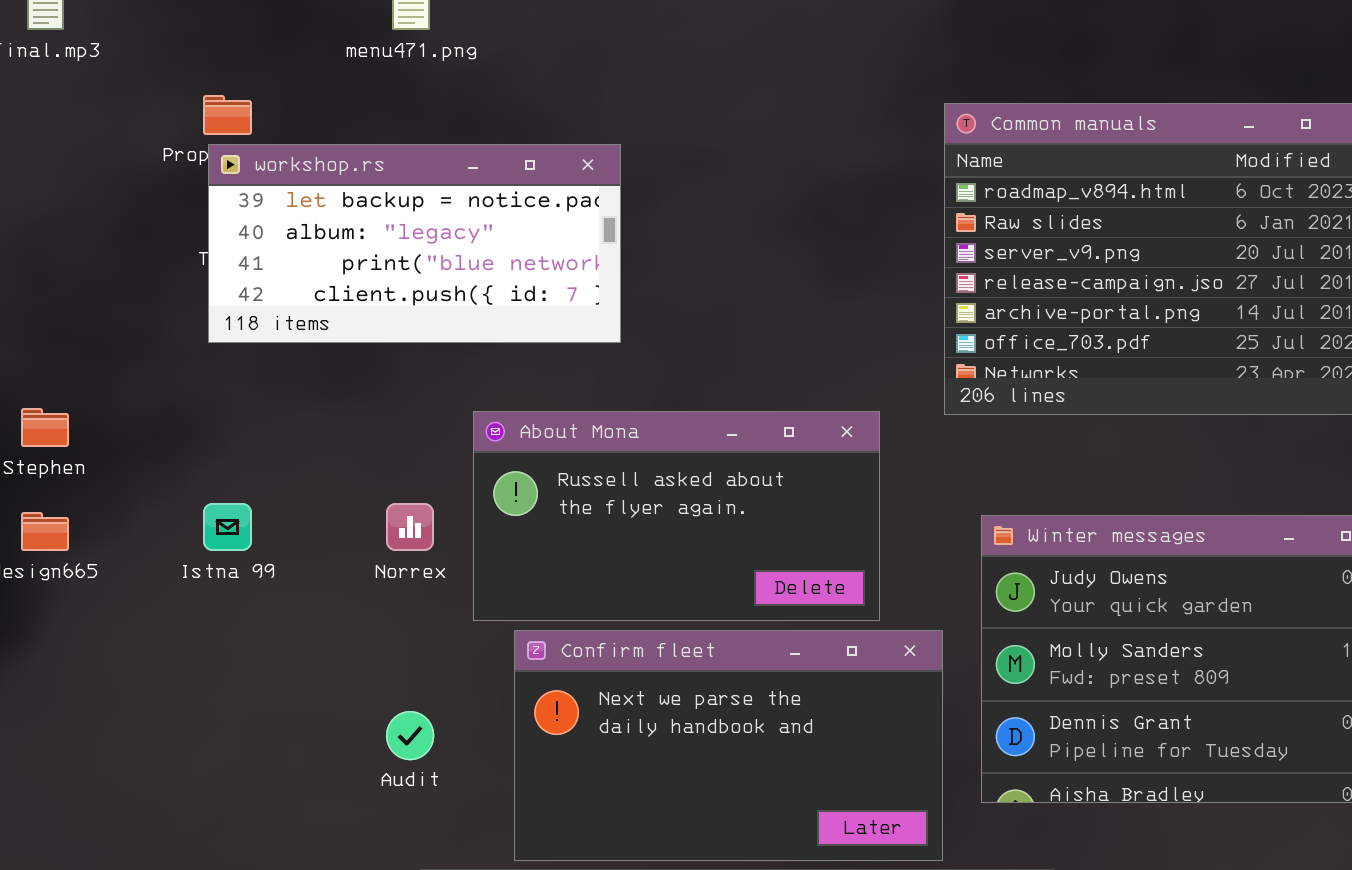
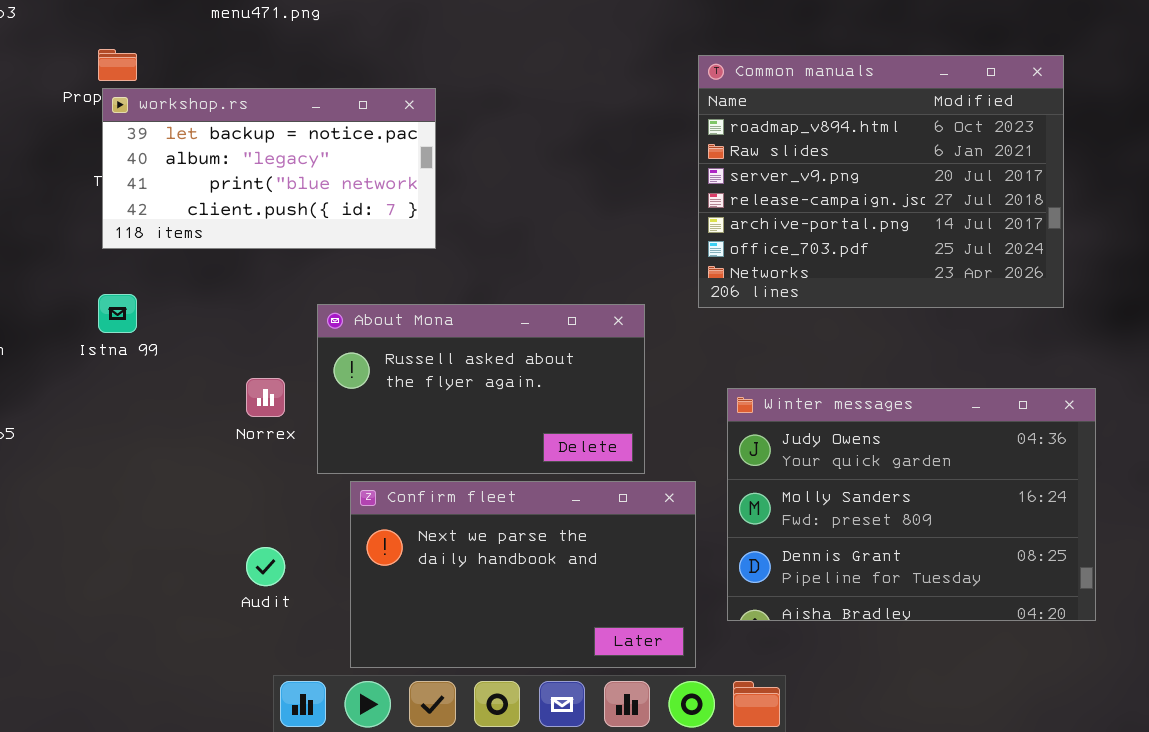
Istna 99: [203,503,252,551] -> [98,294,137,333], moved

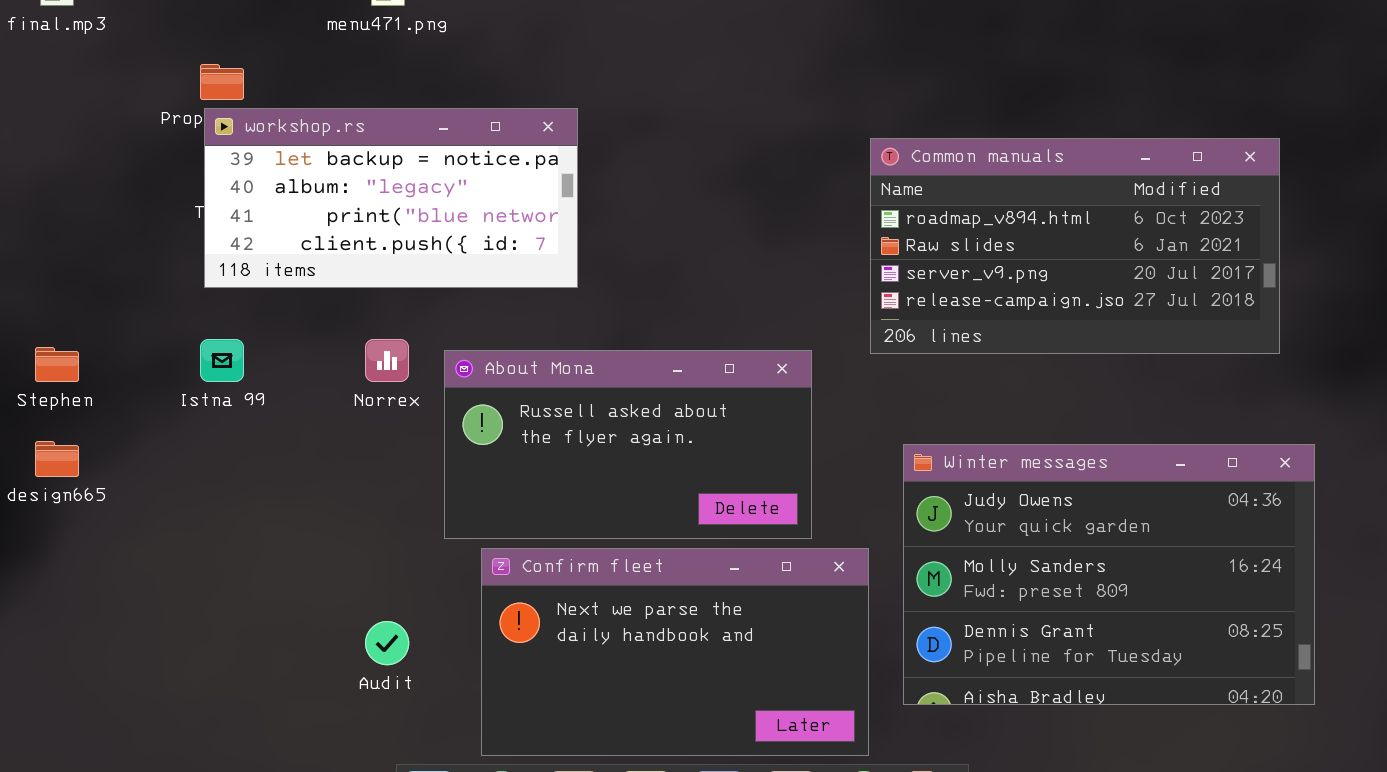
Common manuals: [698,55,1064,308] -> [870,138,1280,354], resized
Norrex: [246,378,285,417] -> [365,339,409,382], moved

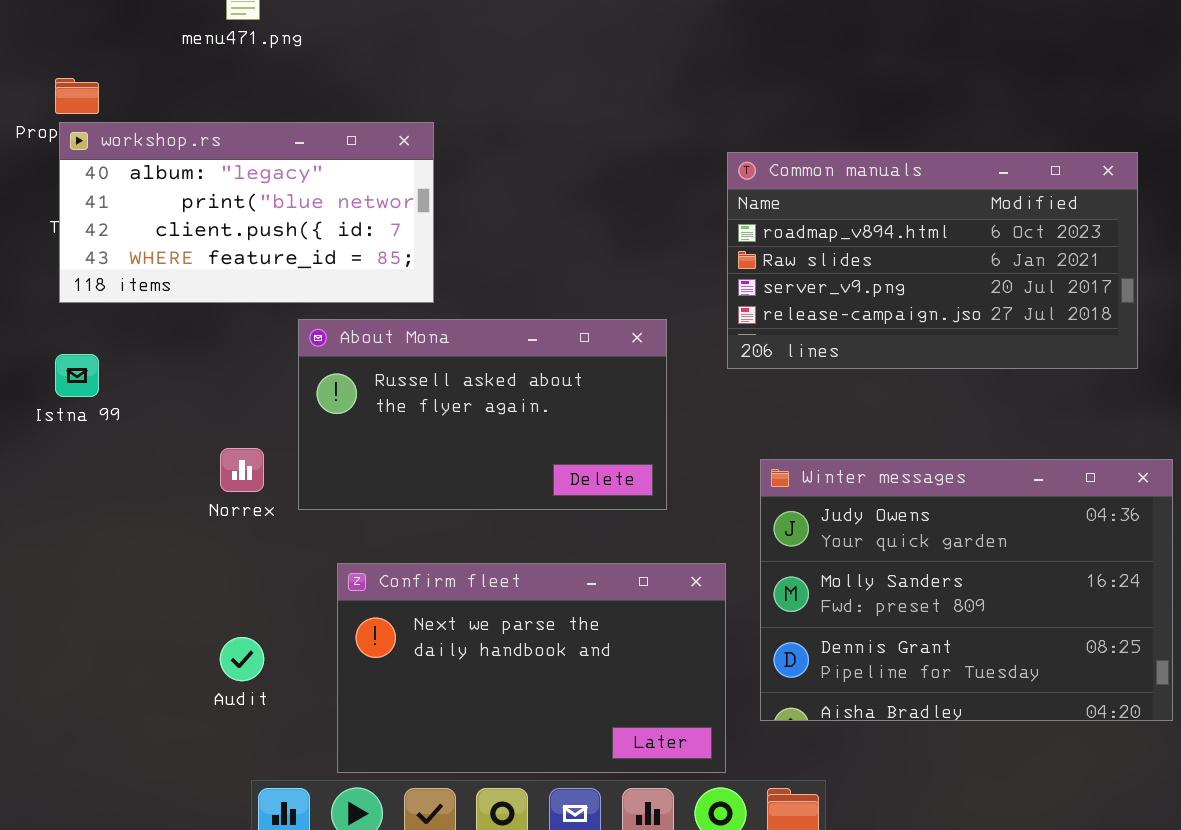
workshop.rs: [204,108,578,288] -> [59,122,434,303], scrolled down 1 row
Norrex: [365,339,409,382] -> [220,448,264,492], moved
About Mona: [444,350,812,539] -> [298,319,667,510], moved

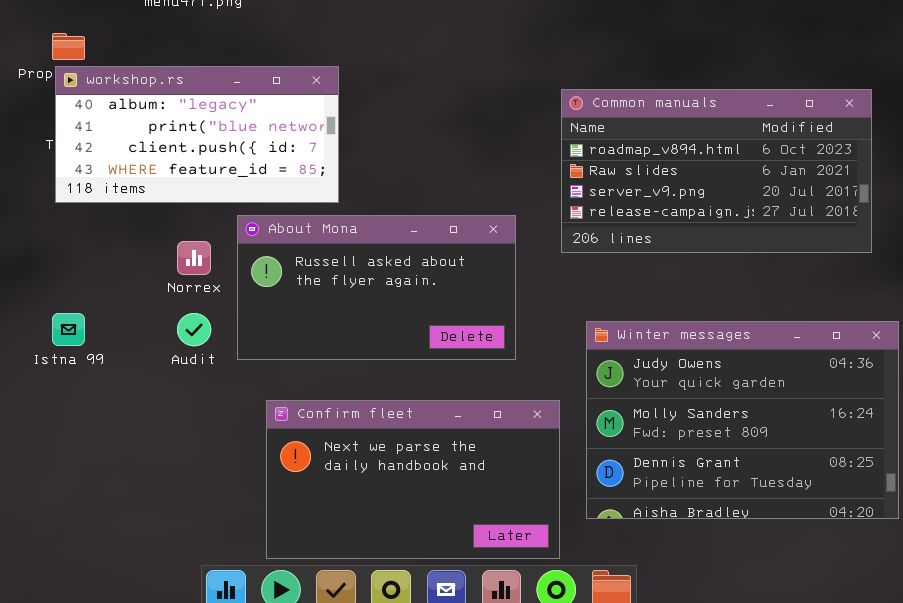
Istna 99: [55,354,99,397] -> [52,313,85,346], moved
Norrex: [220,448,264,492] -> [177,241,211,275], moved
Audit: [220,637,264,681] -> [177,313,211,346], moved

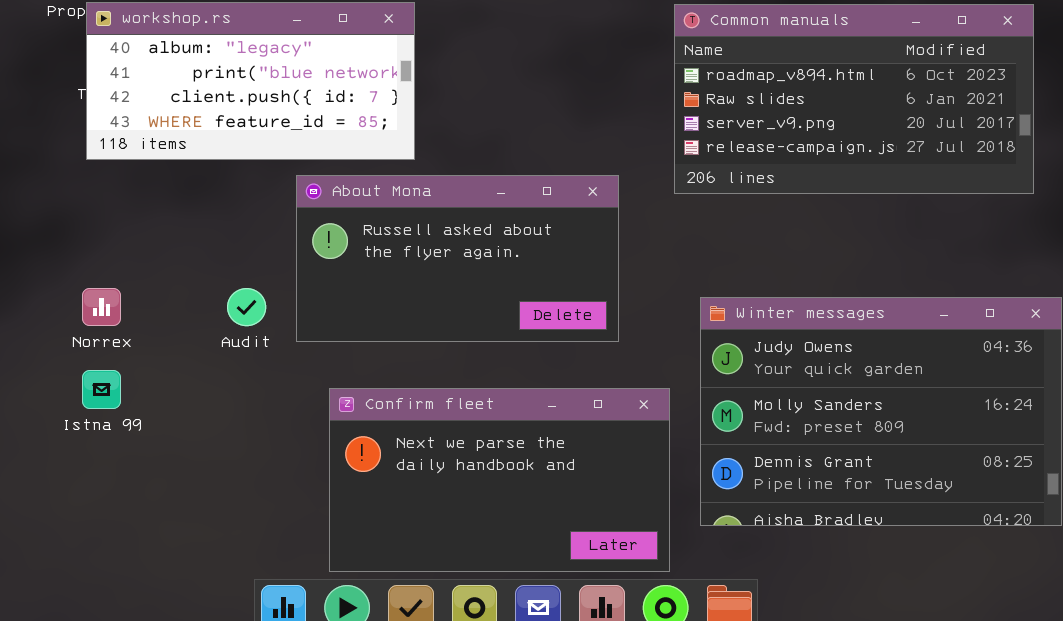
Common manuals: [561,89,872,253] -> [674,4,1034,194], moved
Norrex: [177,241,211,275] -> [82,288,121,326], moved
Istna 99: [52,313,85,346] -> [82,370,121,409], moved

